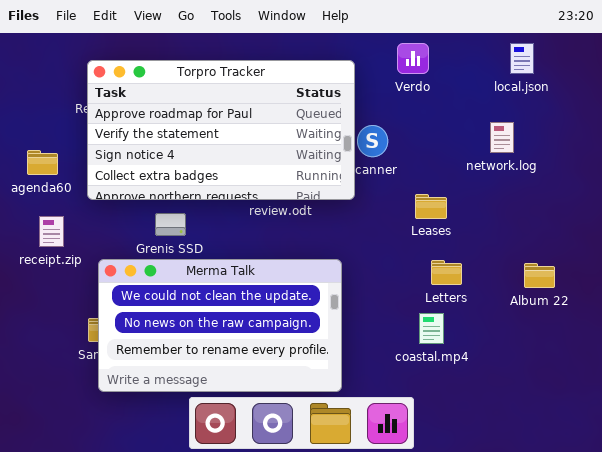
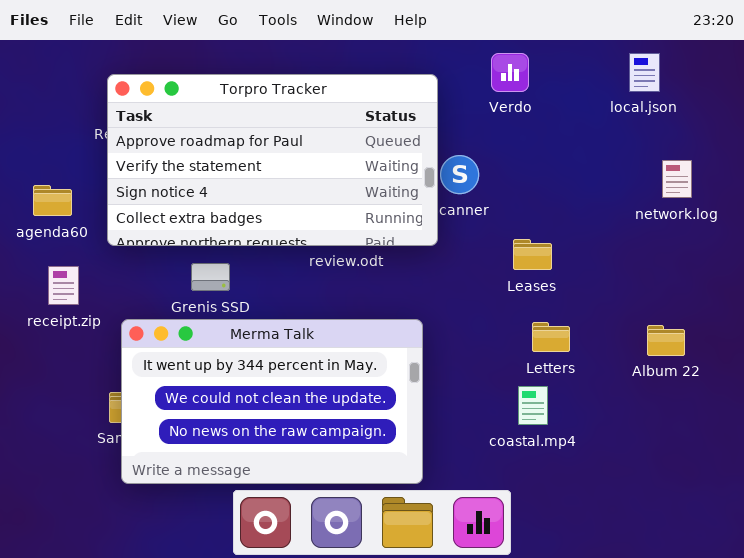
network.log: [490,122,514,153] -> [662,160,692,198], moved
Merma Talk: [98,259,342,392] -> [121,319,423,484], scrolled up 1 row

